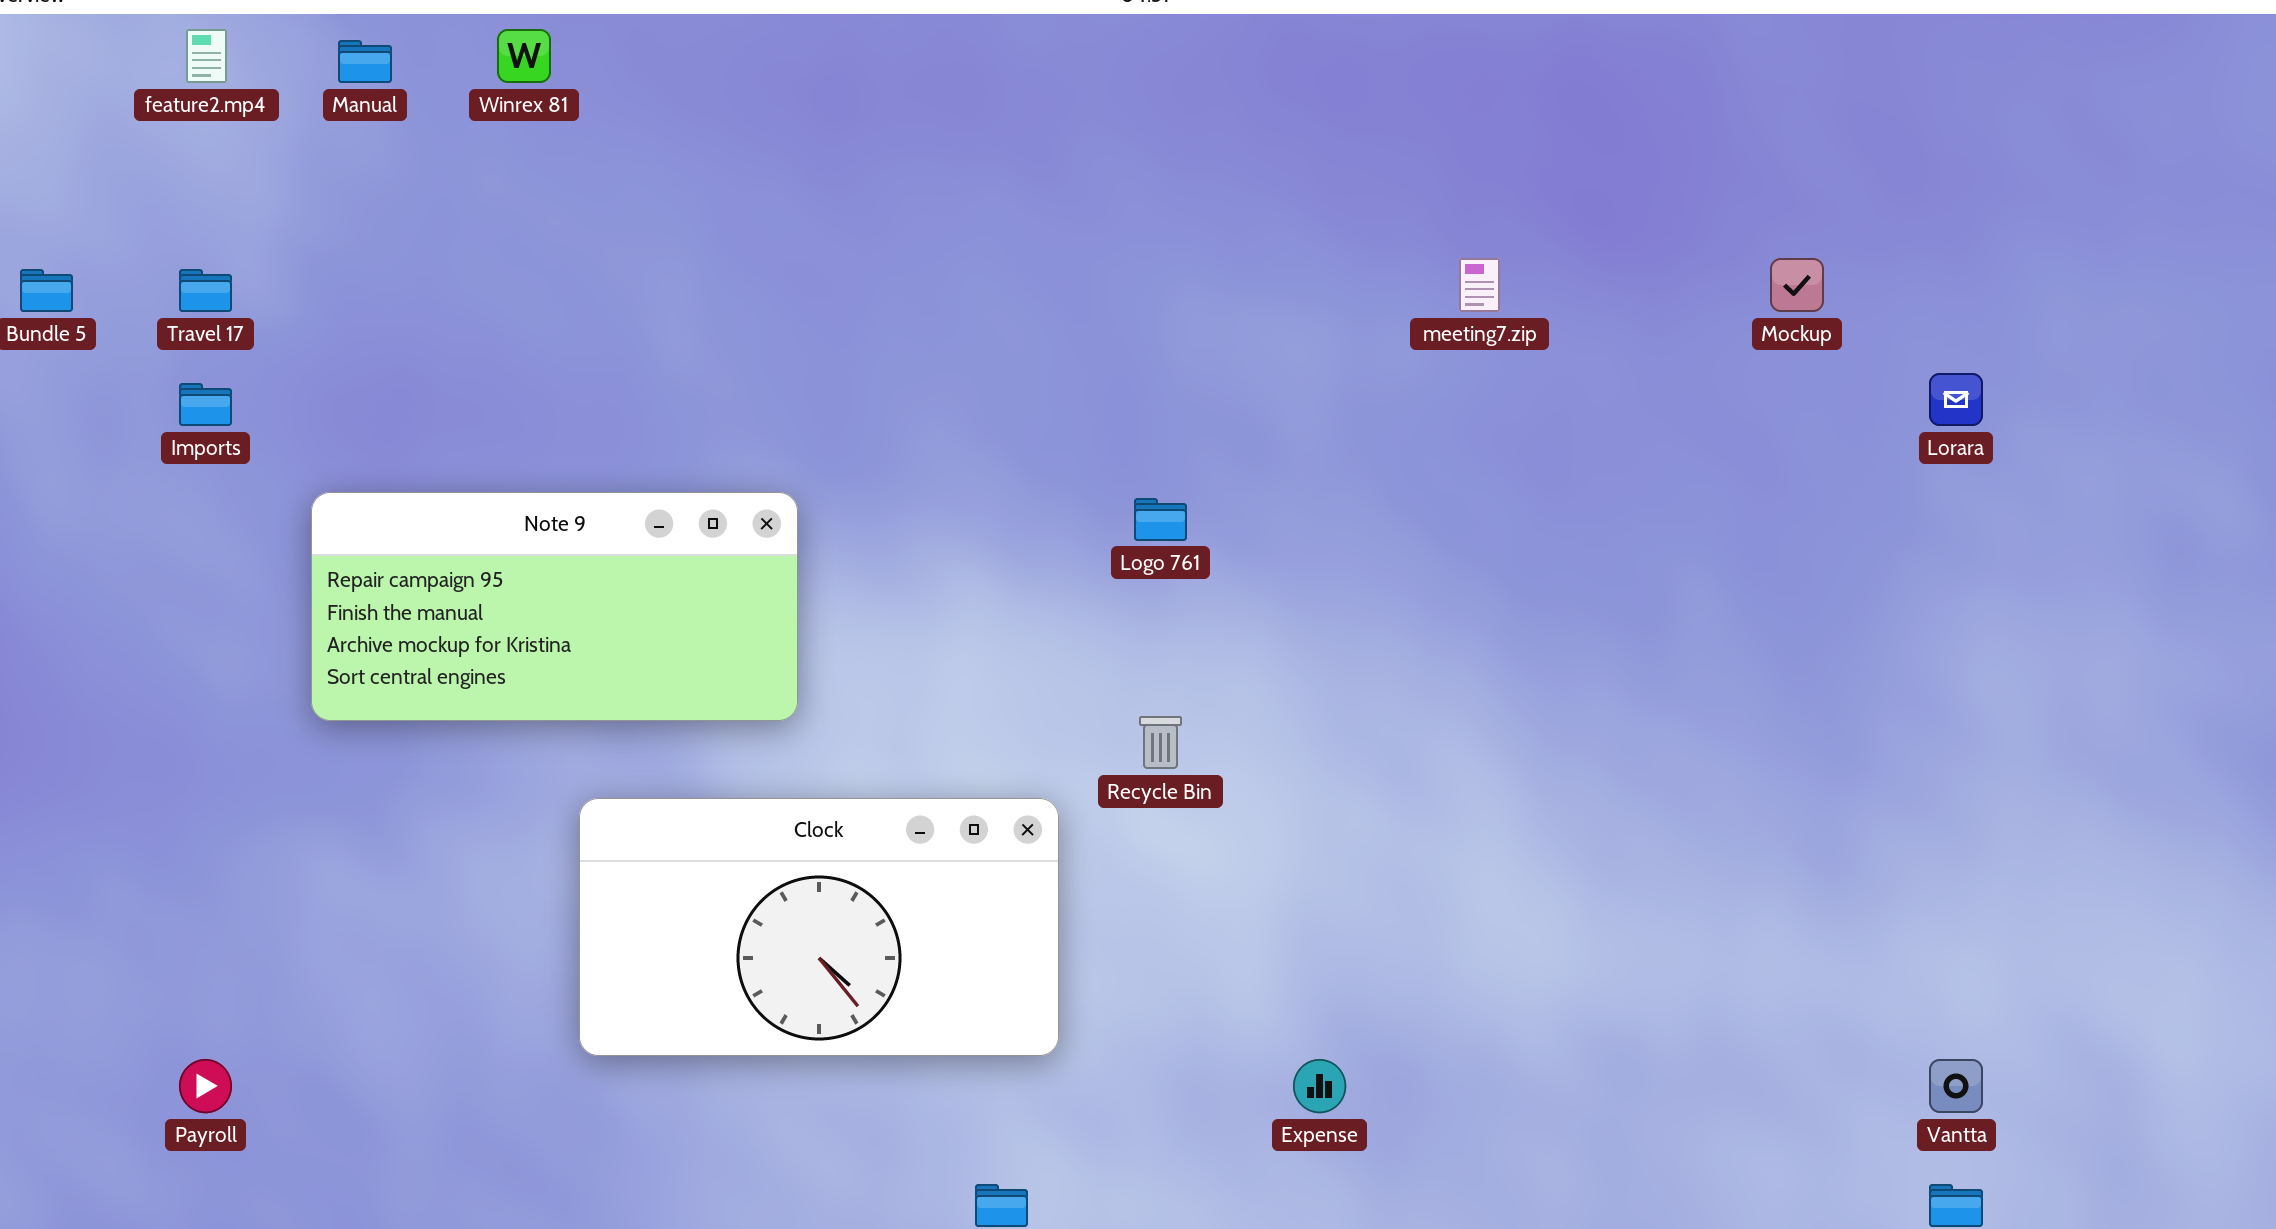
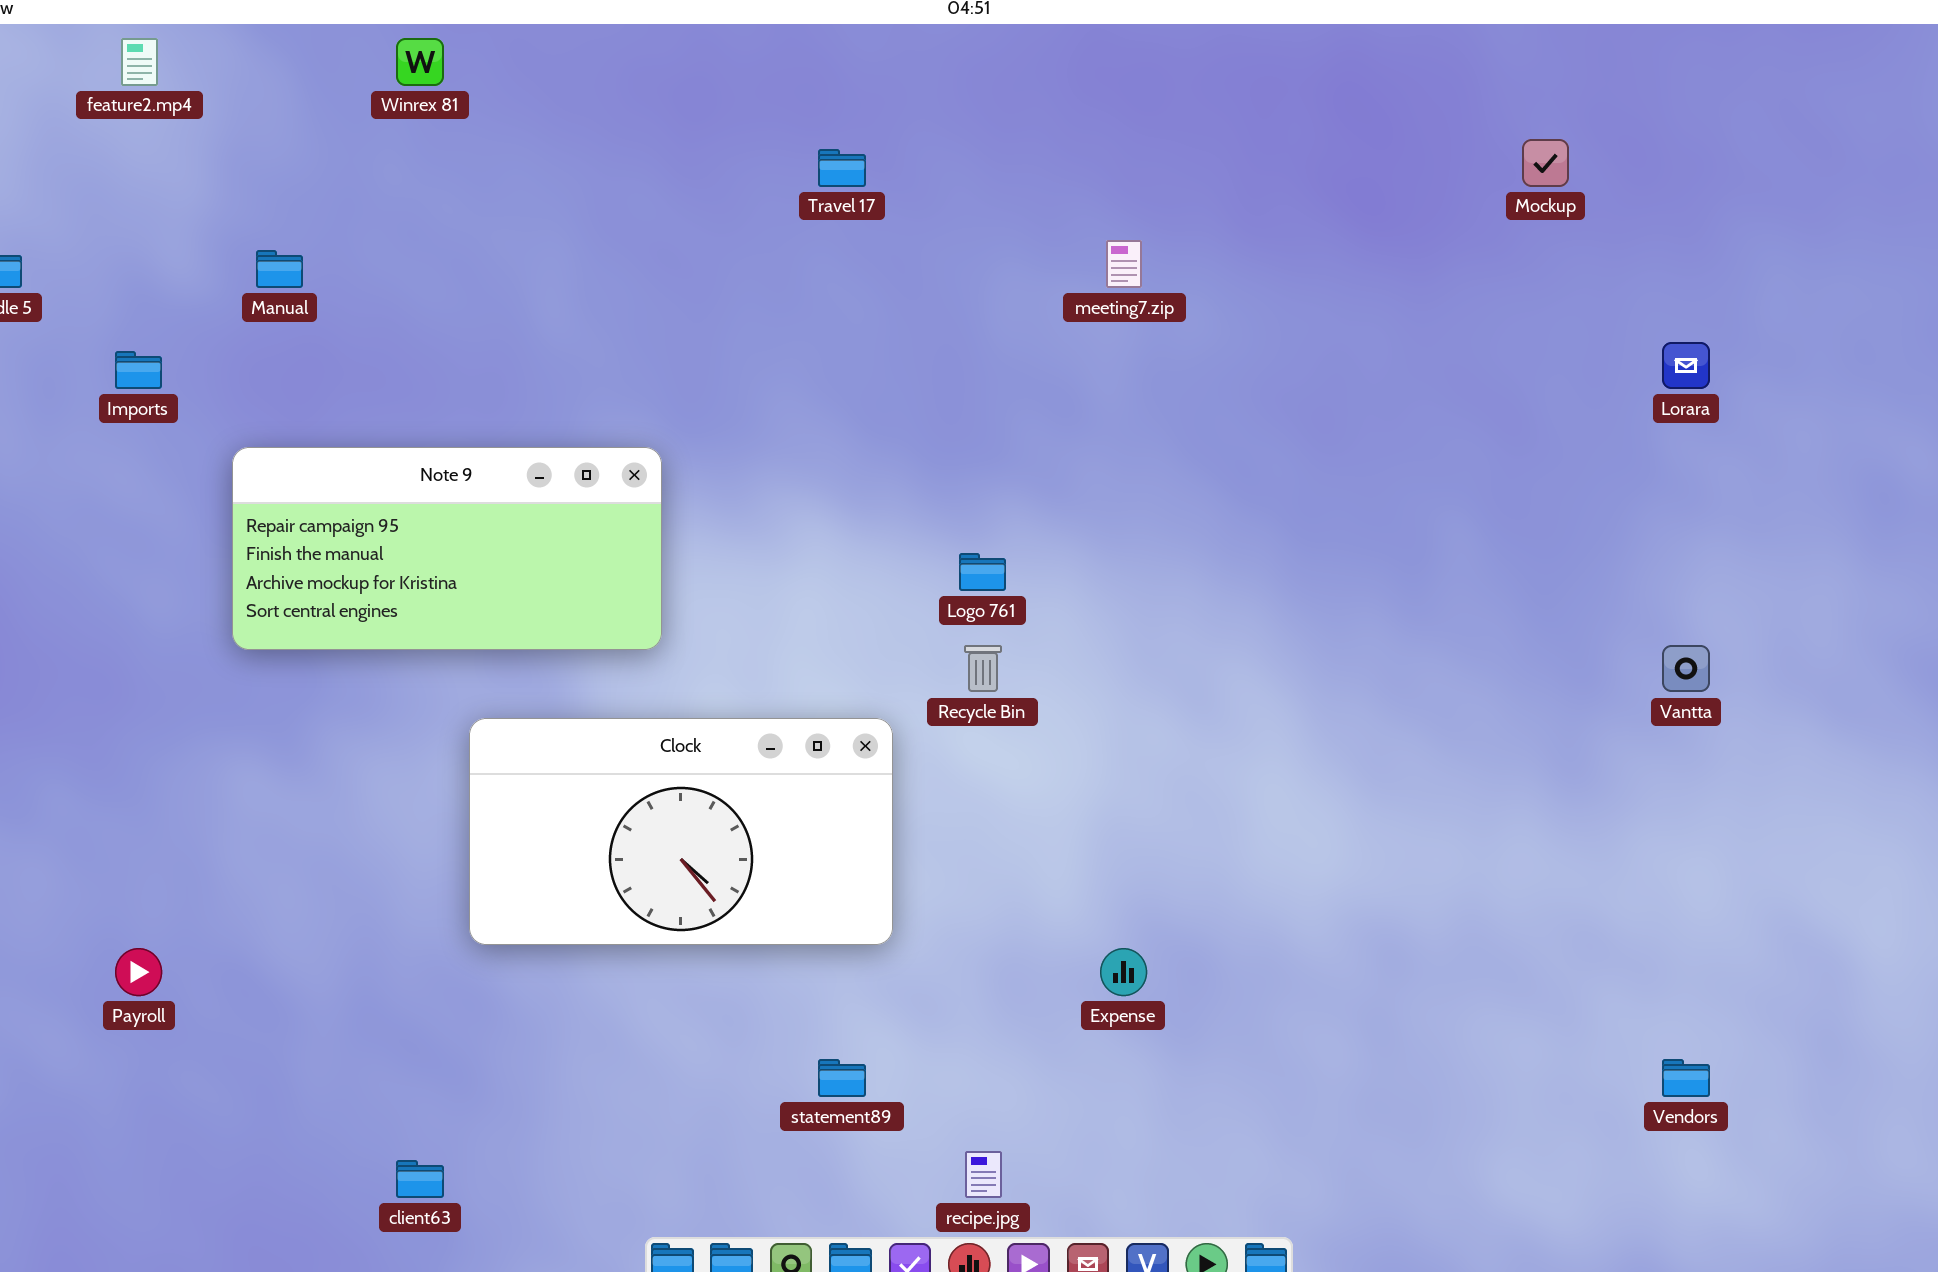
Manual: [338,40,392,83] -> [256,250,303,288], moved
meeting7.zip: [1459,258,1500,312] -> [1106,240,1142,288], moved
Mockup: [1770,258,1824,312] -> [1522,139,1569,187], moved
Travel 17: [179,269,232,312] -> [818,149,866,187], moved
Logo 761: [1134,498,1187,541] -> [959,553,1006,591], moved
Vantta: [1929,1059,1983,1113] -> [1662,645,1710,692], moved

